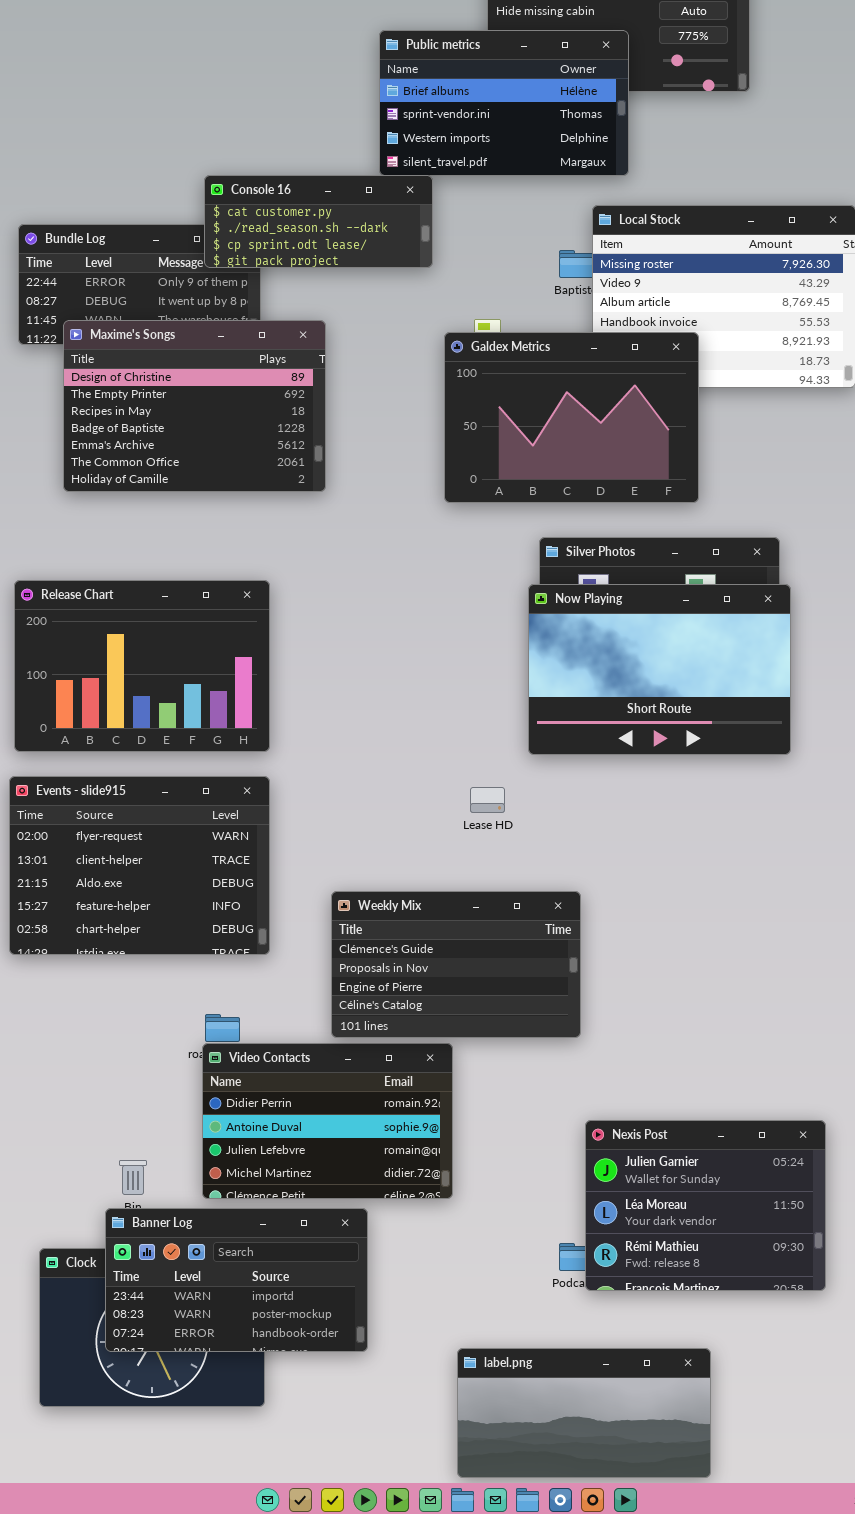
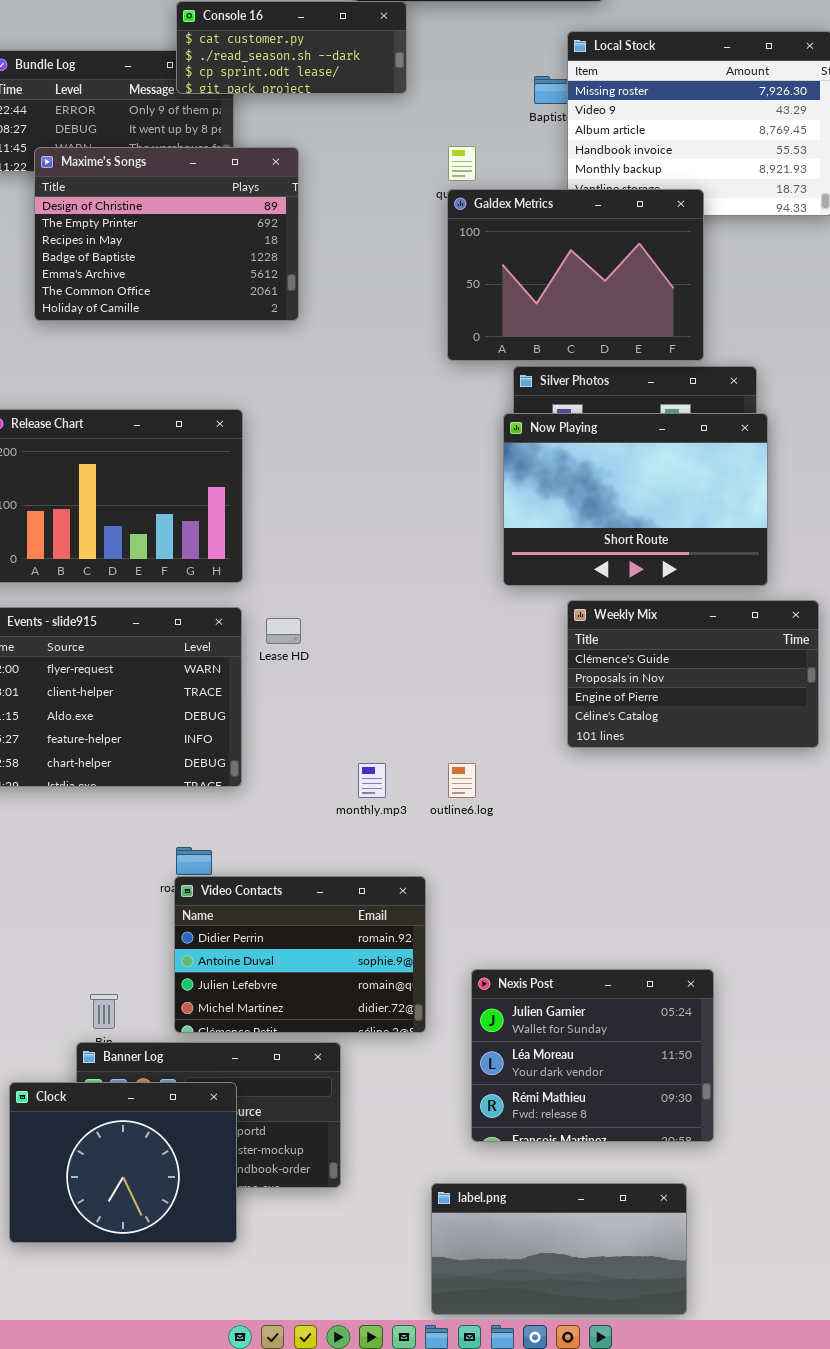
Galdex Metrics: [444,332,699,503] -> [447,189,704,361], moved
Lease HD: [470,787,505,813] -> [266,618,301,644], moved
Weekly Mix: [331,891,581,1038] -> [567,600,819,748], moved
Nexis Post: [585,1120,826,1291] -> [471,969,714,1142], moved
Clock: [39,1248,265,1407] -> [9,1082,237,1243], raised

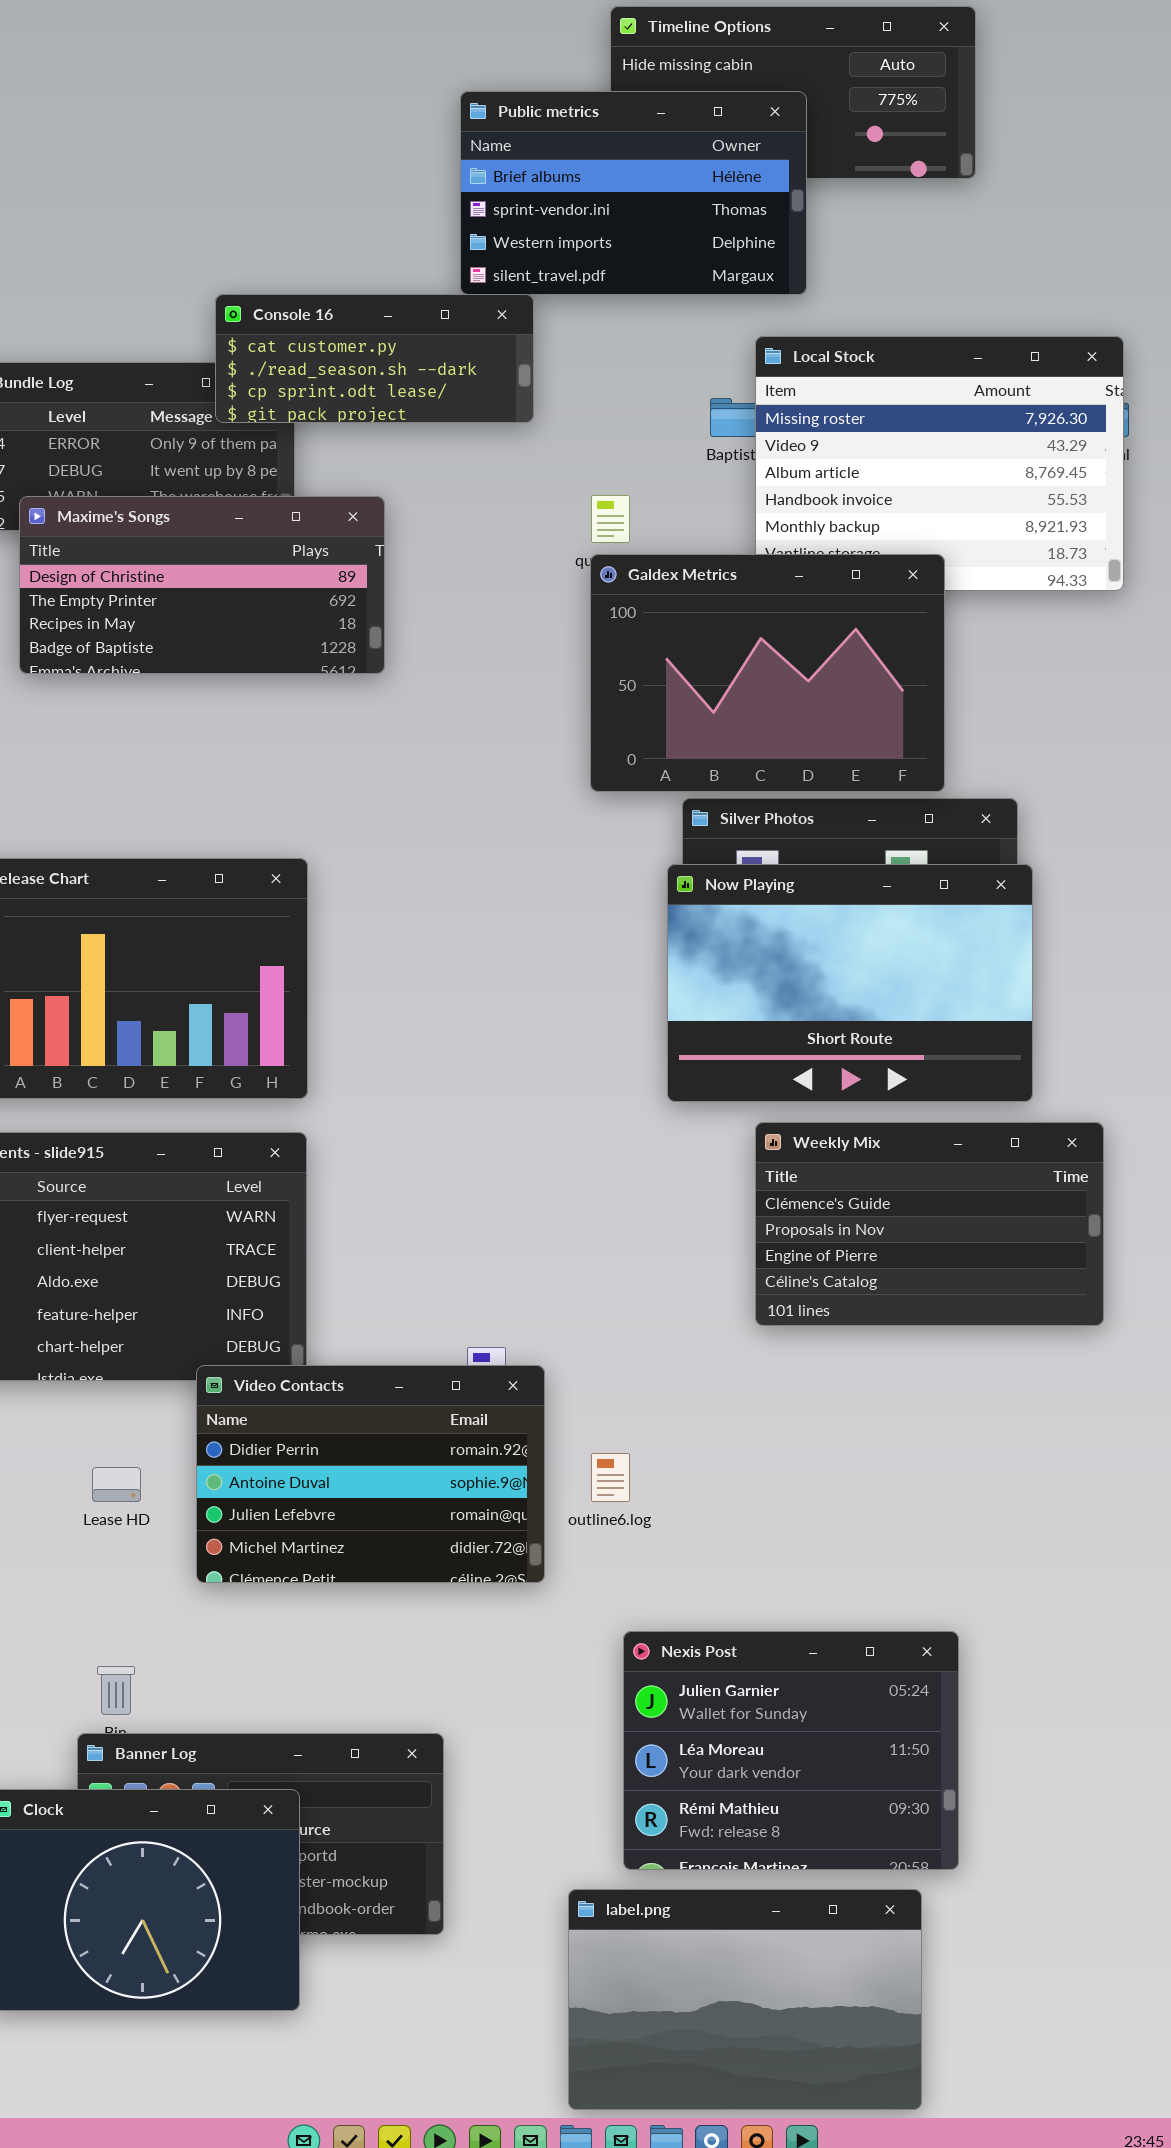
Maxime's Songs: [34,147,299,321] -> [19,496,385,674], resized
Lease HD: [266,618,301,644] -> [92,1467,141,1502], moved
outline6.log: [448,763,476,798] -> [591,1453,630,1502], moved
Video Contacts: [174,876,426,1033] -> [196,1365,545,1583], moved
label.png: [431,1183,687,1315] -> [568,1889,922,2110], resized

